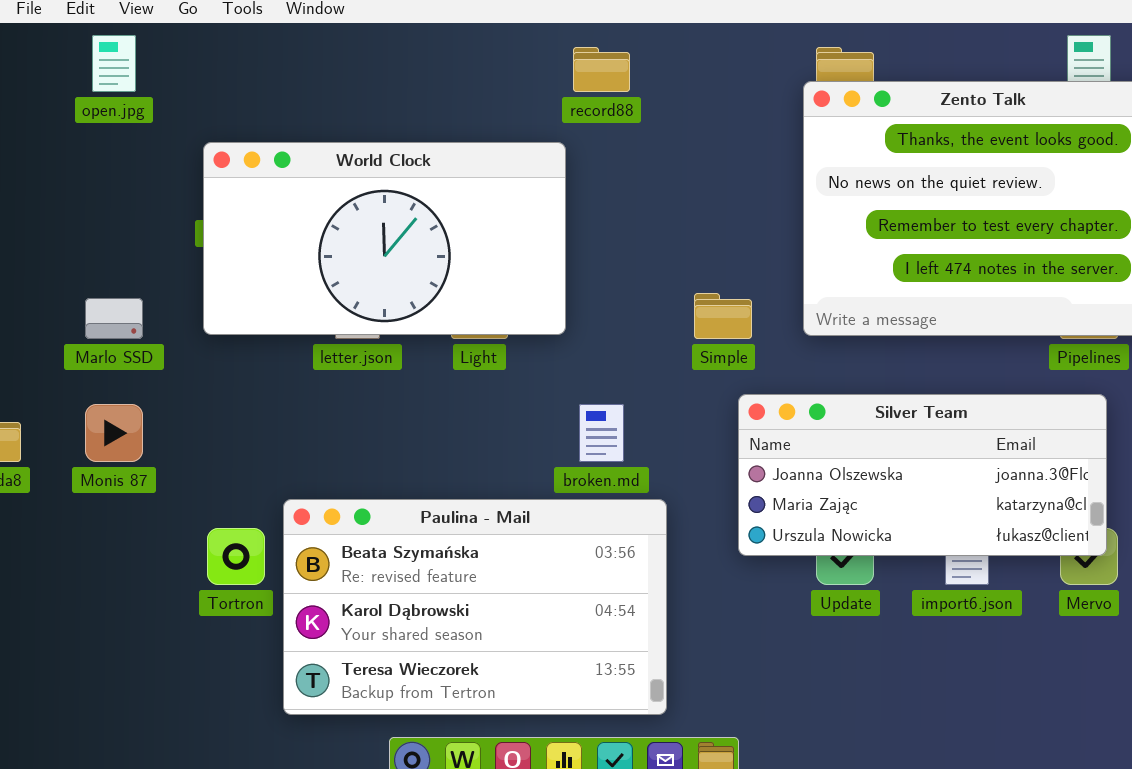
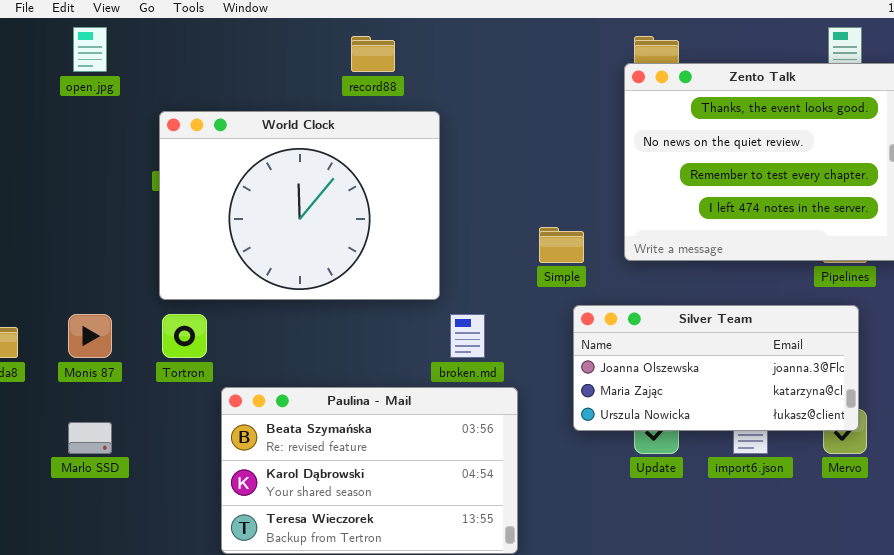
record88: [573,47,630,92] -> [351,36,395,72], moved
World Clock: [203,142,566,335] -> [159,111,440,300], resized
Marlo SSD: [85,298,143,339] -> [68,422,112,454], moved
Tortron: [207,528,265,585] -> [162,314,207,358], moved

